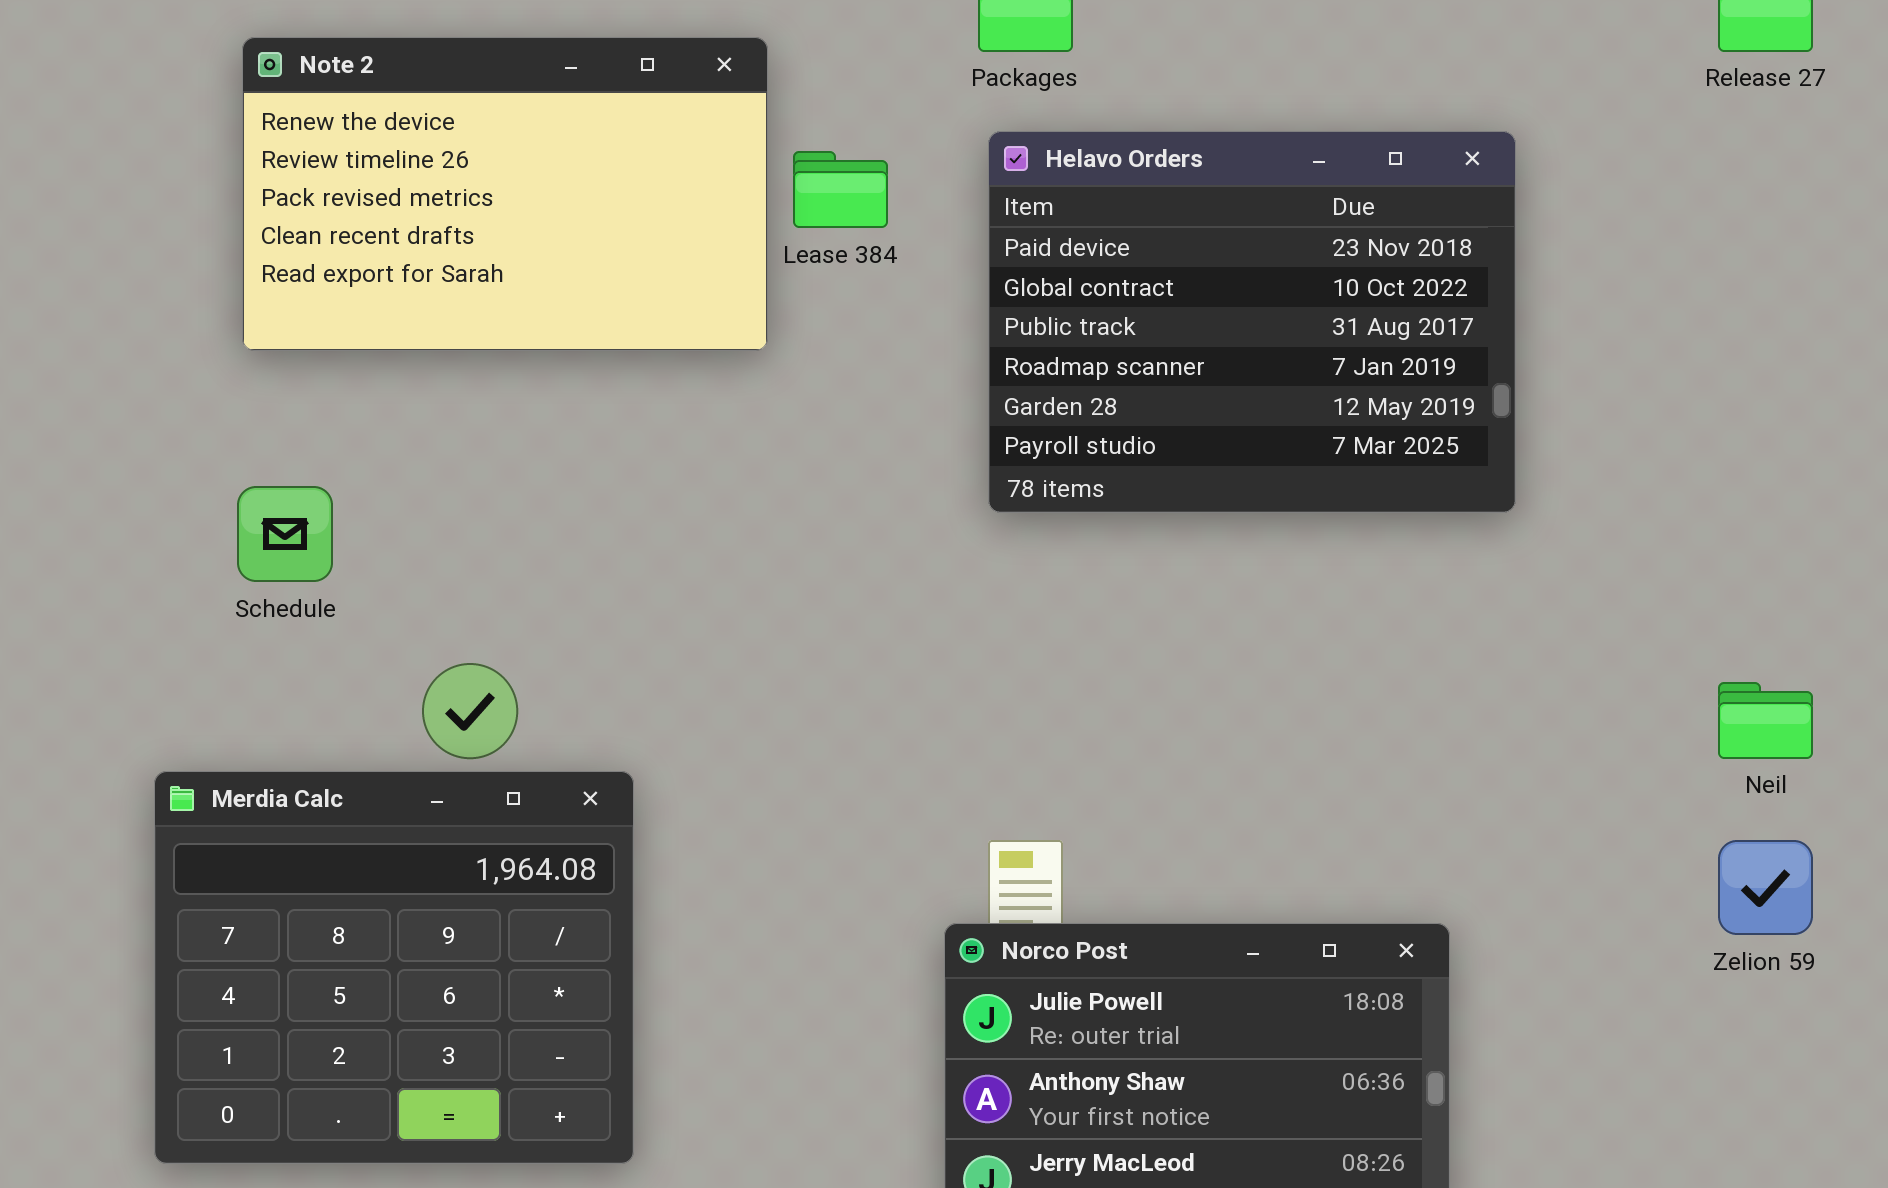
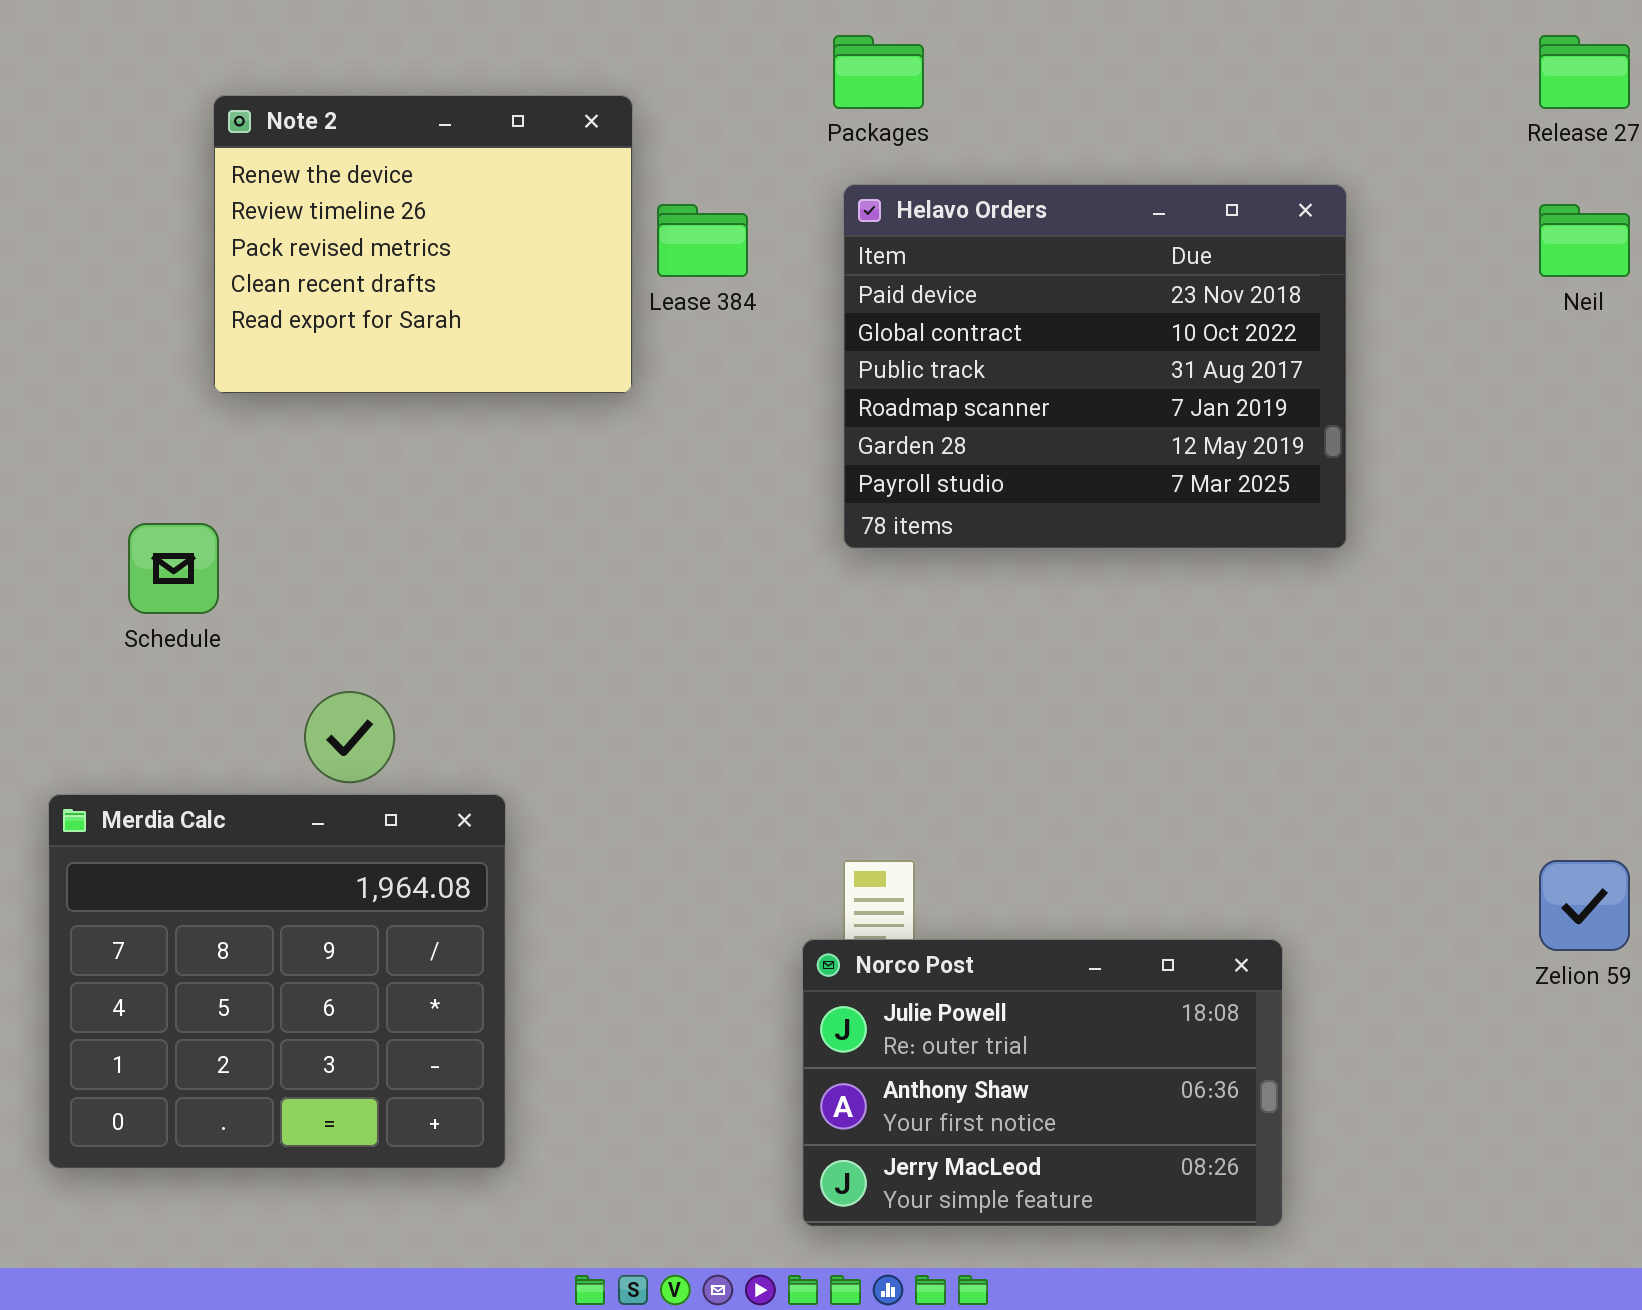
Note 2: [242,37,768,351] -> [213,95,633,394], resized
Neil: [1718,682,1813,759] -> [1539,204,1630,277], moved

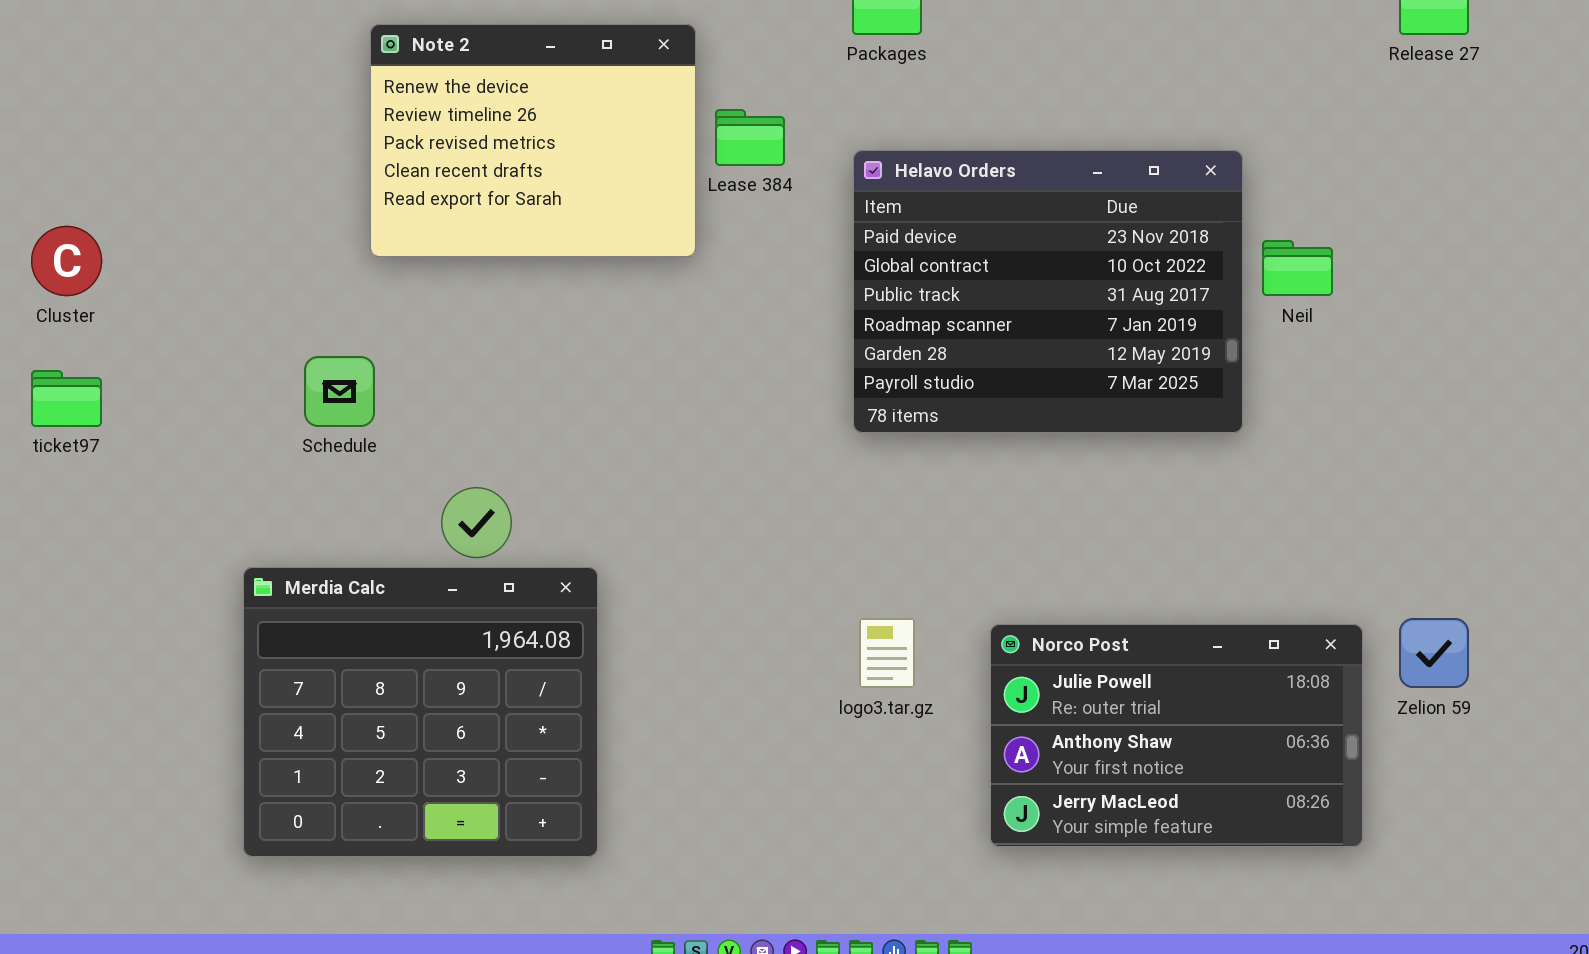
Helavo Orders: [843,184,1347,549] -> [853,150,1243,433], moved
Neil: [1539,204,1630,277] -> [1262,240,1333,296], moved
Norco Post: [802,939,1283,1227] -> [990,624,1363,847], moved

